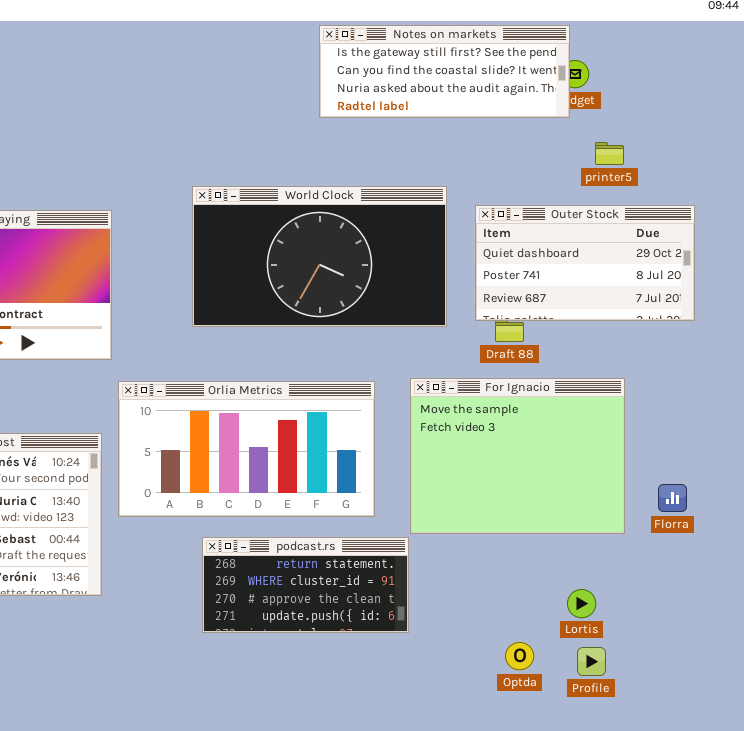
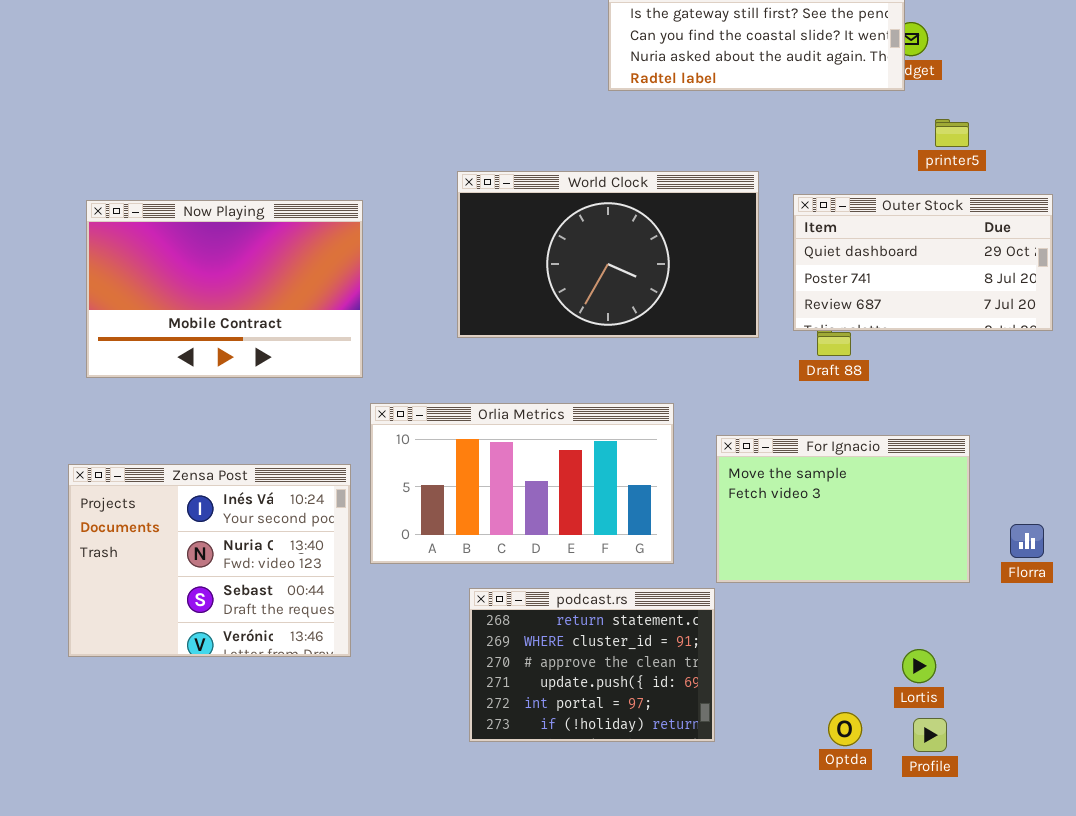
For Ignacio: [410,378,625,534] -> [716,435,970,583], resized
podcast.rs: [202,537,409,633] -> [469,588,715,742], resized

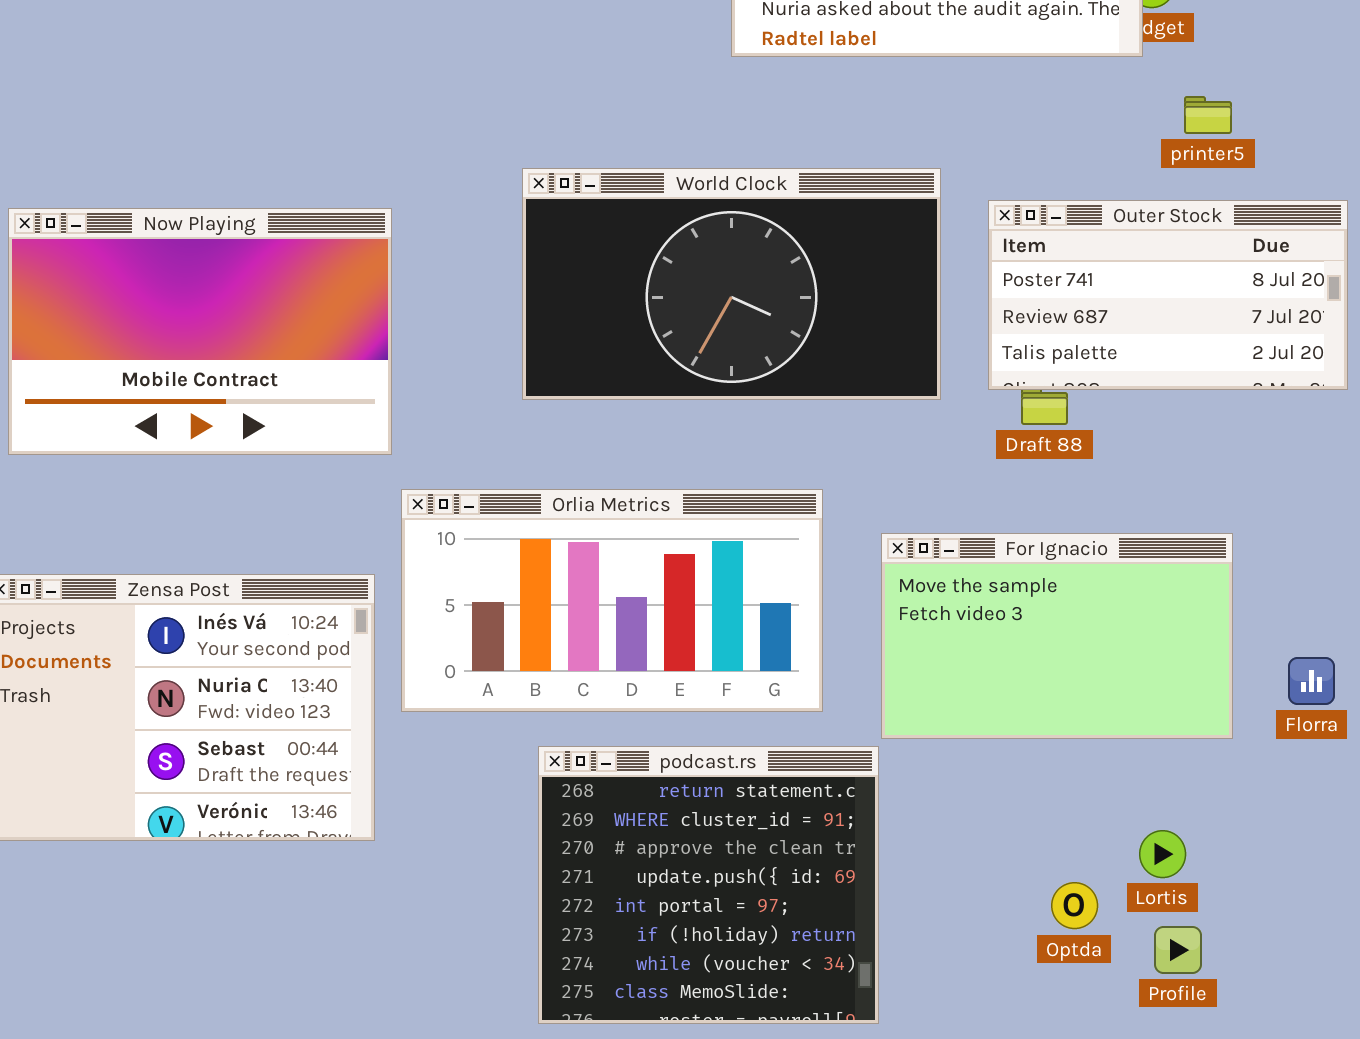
Outer Stock: [793,194,1053,331] -> [988,200,1348,390], scrolled down 1 row
podcast.rs: [469,588,715,742] -> [538,746,879,1024], resized
Optda: [828,712,862,746] -> [1051,882,1098,929], moved

